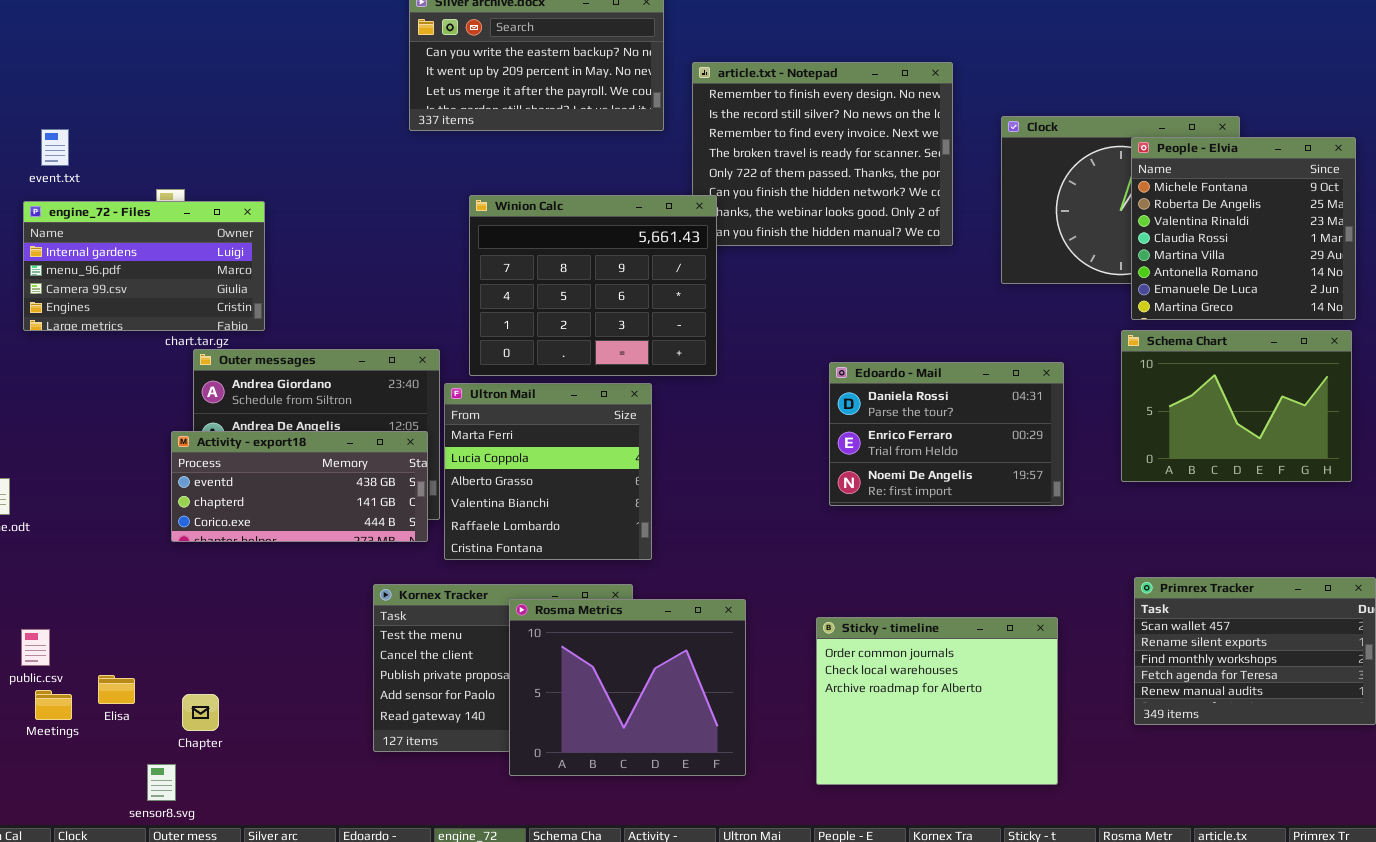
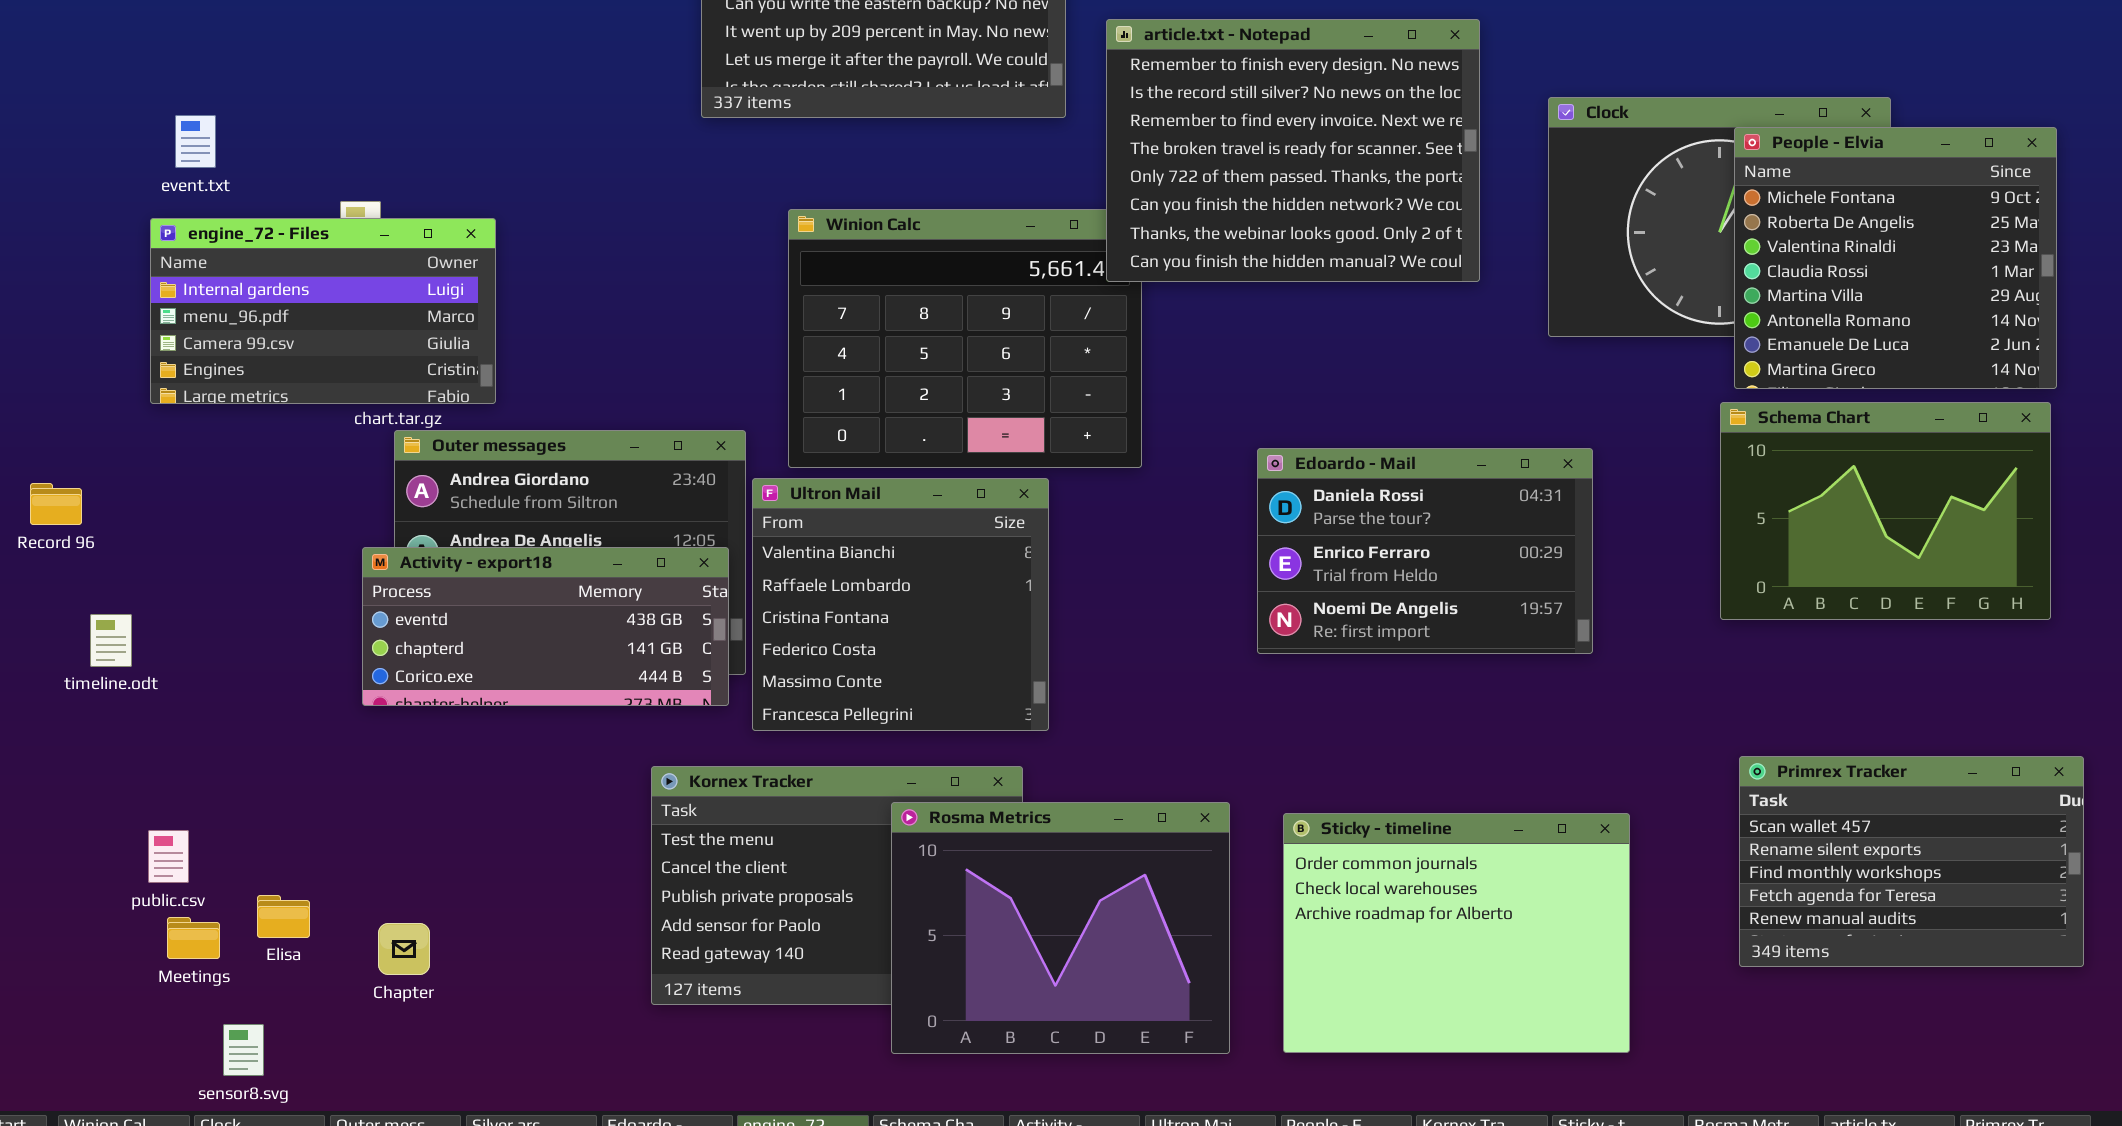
article.txt - Notepad: [692,62,953,246] -> [1106,19,1480,282], raised
Edoardo - Mail: [829,362,1064,506] -> [1257,448,1593,654], moved
Ultron Mail: [444,383,652,560] -> [752,478,1049,731], scrolled down 3 rows
Rosma Metrics: [509,599,746,776] -> [891,802,1230,1054], moved
sensor8.svg: [147,764,176,801] -> [223,1024,264,1076], moved

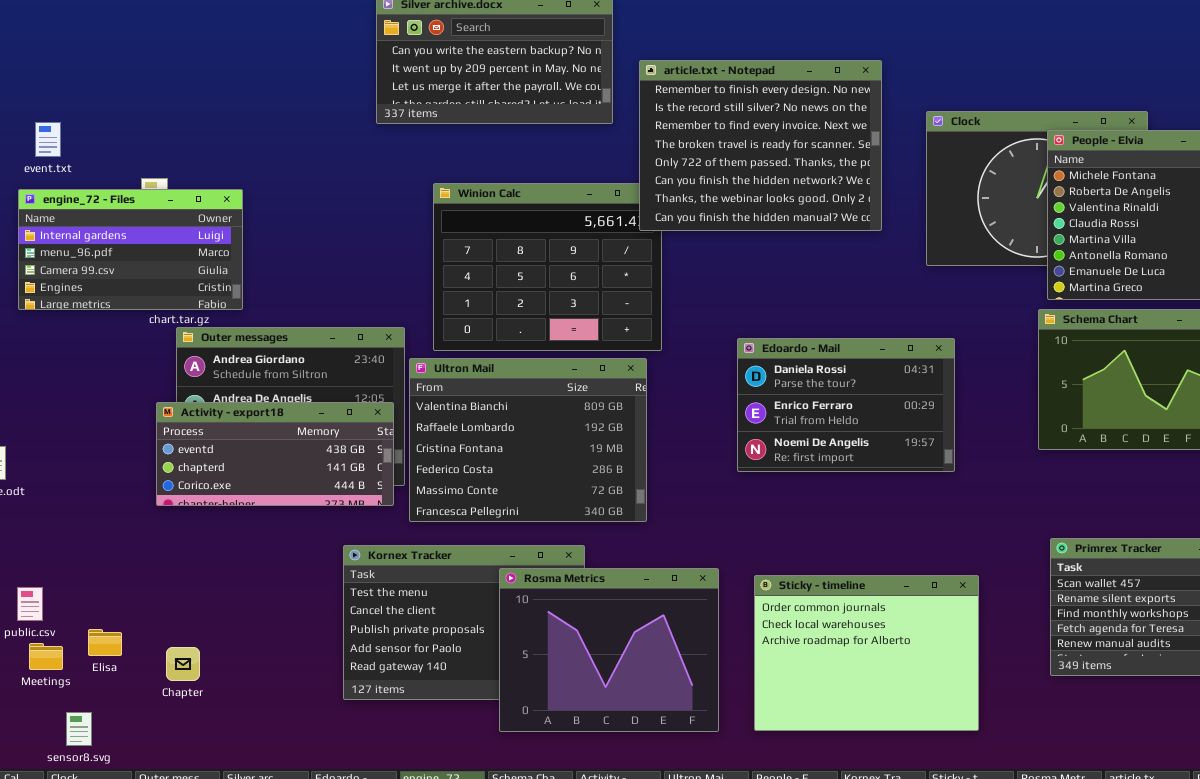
Ultron Mail: [752,478,1049,731] -> [409,358,647,522], resized

